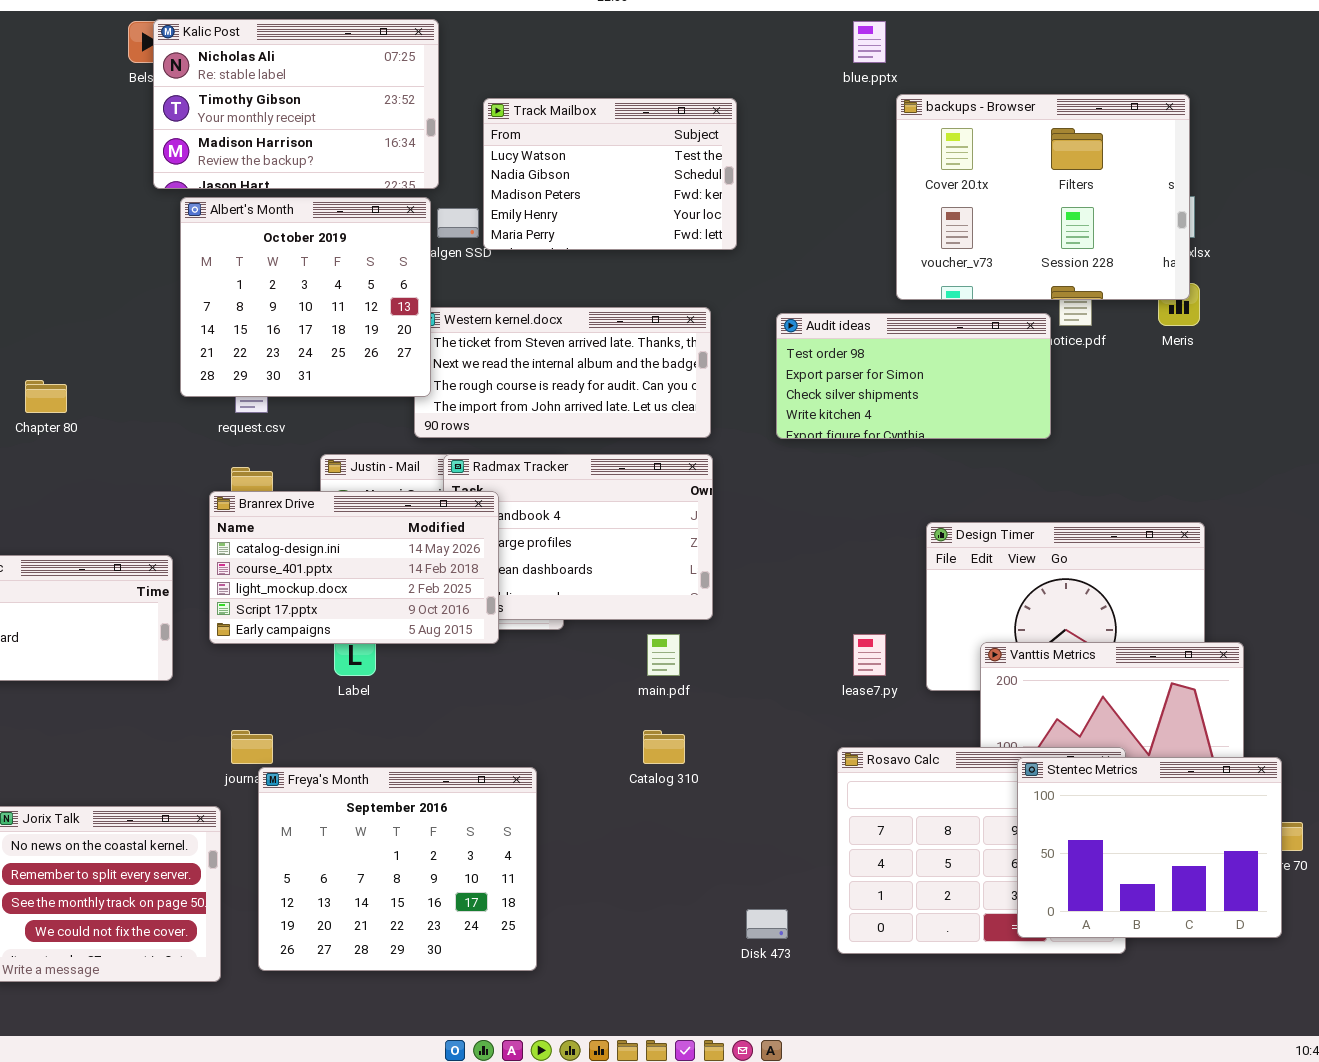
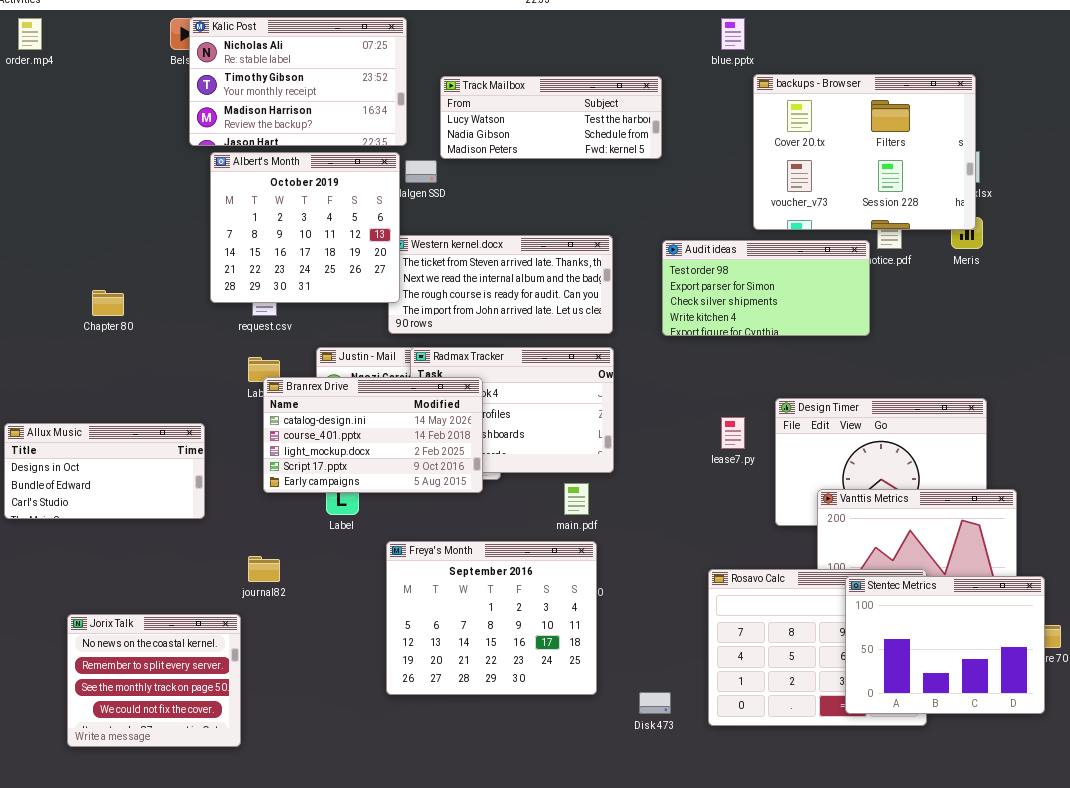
Track Mailbox: [483,98,737,250] -> [440,76,662,159], resized
Branrex Drive: [209,491,499,644] -> [263,377,483,493], moved
lease7.py: [853,634,886,676] -> [721,417,745,449], moved
Freya's Month: [258,767,537,971] -> [386,541,597,695], moved

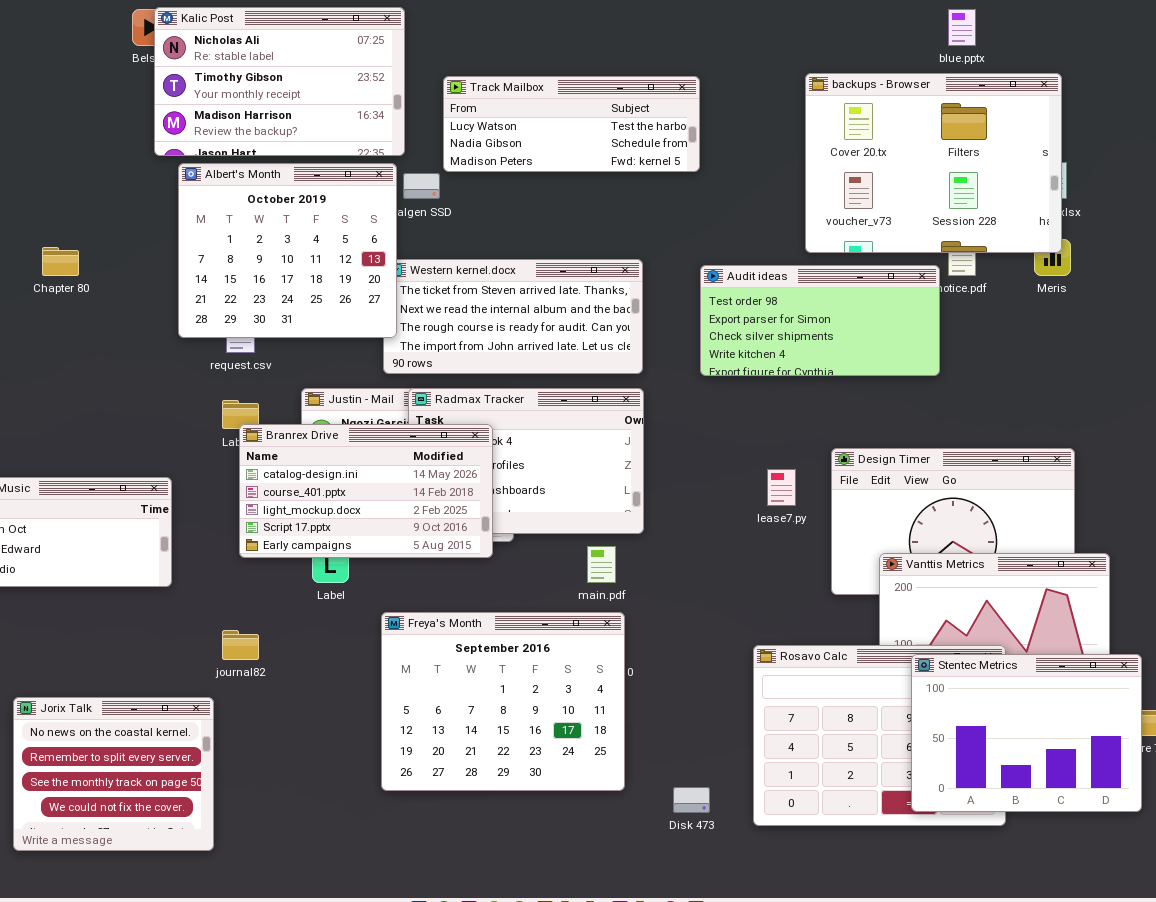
blue.pptx: [721,18,745,50] -> [948,9,976,46], moved
Chapter 80: [92,290,124,316] -> [42,247,79,276], moved

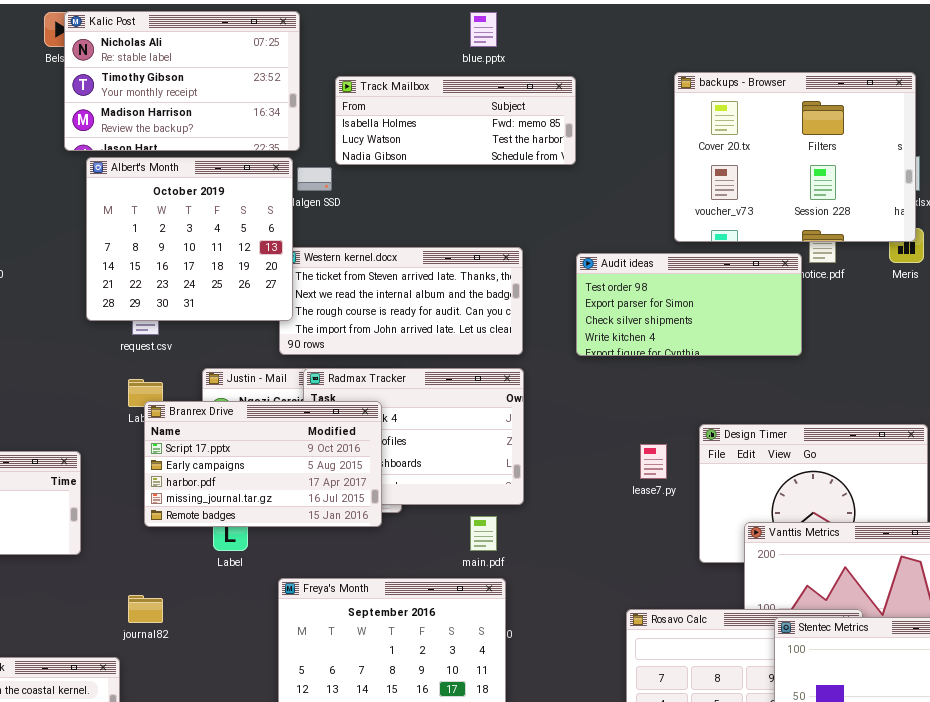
blue.pptx: [948,9,976,46] -> [470,12,497,47], moved
Track Mailbox: [443,76,700,172] -> [335,76,576,165], scrolled up 1 row
Branrex Drive: [239,424,493,558] -> [144,401,382,527], scrolled down 3 rows

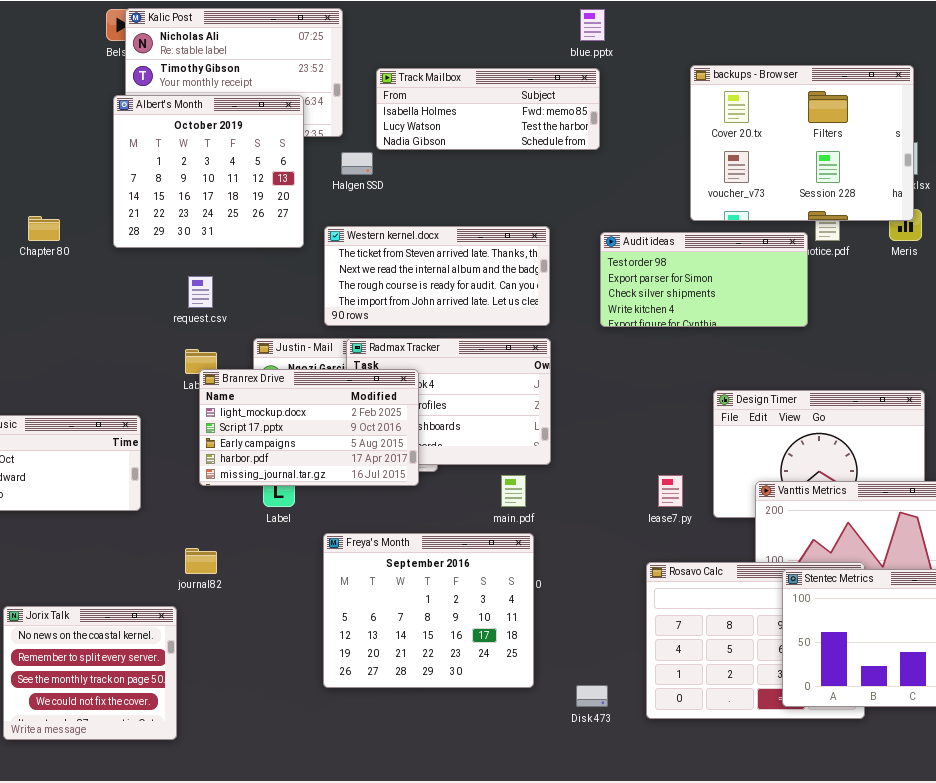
blue.pptx: [470,12,497,47] -> [580,9,605,41], moved
Albert's Month: [86,157,293,321] -> [113,95,304,248], moved
Branrex Drive: [144,401,382,527] -> [199,369,419,486], scrolled up 1 row
lease7.py: [640,444,667,479] -> [658,475,683,507], moved

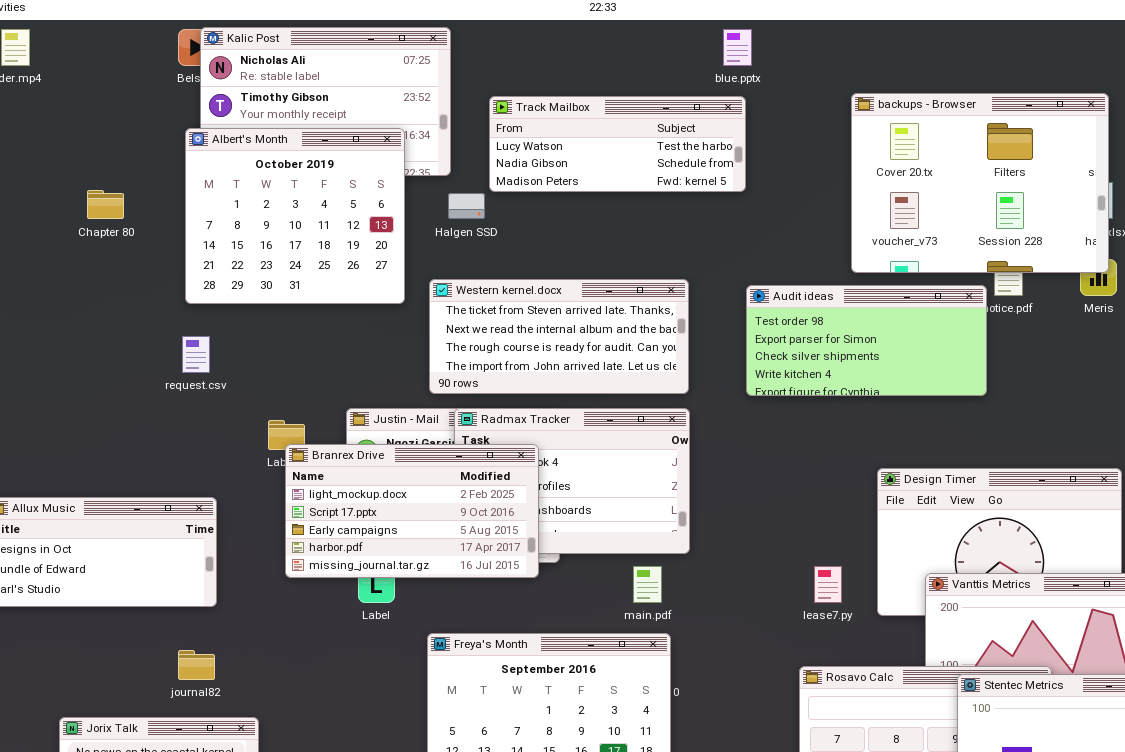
Track Mailbox: [376,68,600,150] -> [489,96,746,192], scrolled down 1 row
Chapter 80: [28,216,60,241] -> [87,190,124,219], moved
request.csv: [188,276,213,308] -> [182,336,210,373], moved
journal82: [185,548,217,574] -> [178,650,215,680], moved

